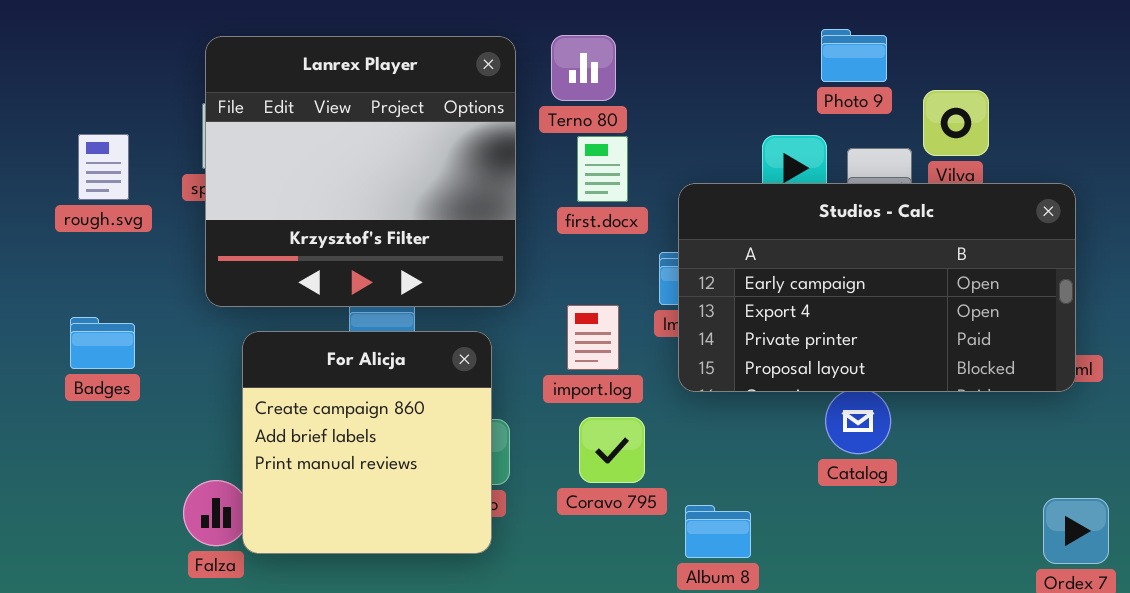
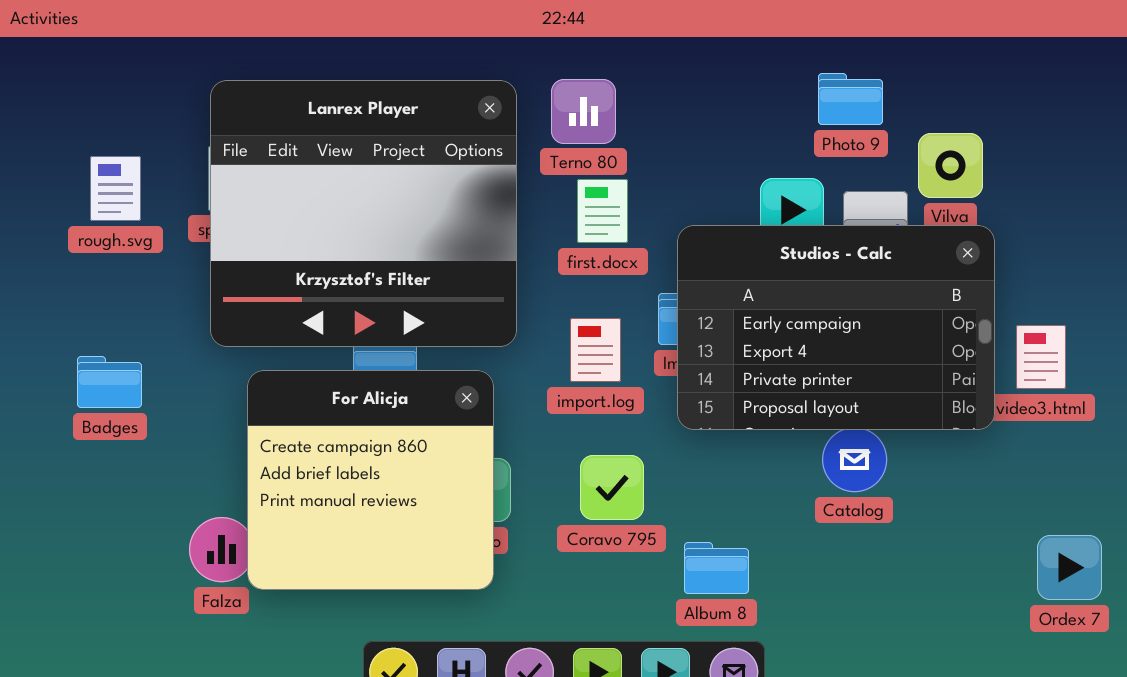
rough.svg: [78,134,129,200] -> [90,156,141,221], moved
Studios - Calc: [678,183,1076,392] -> [677,225,995,430], resized
import.log: [567,305,619,370] -> [570,318,621,382], moved

